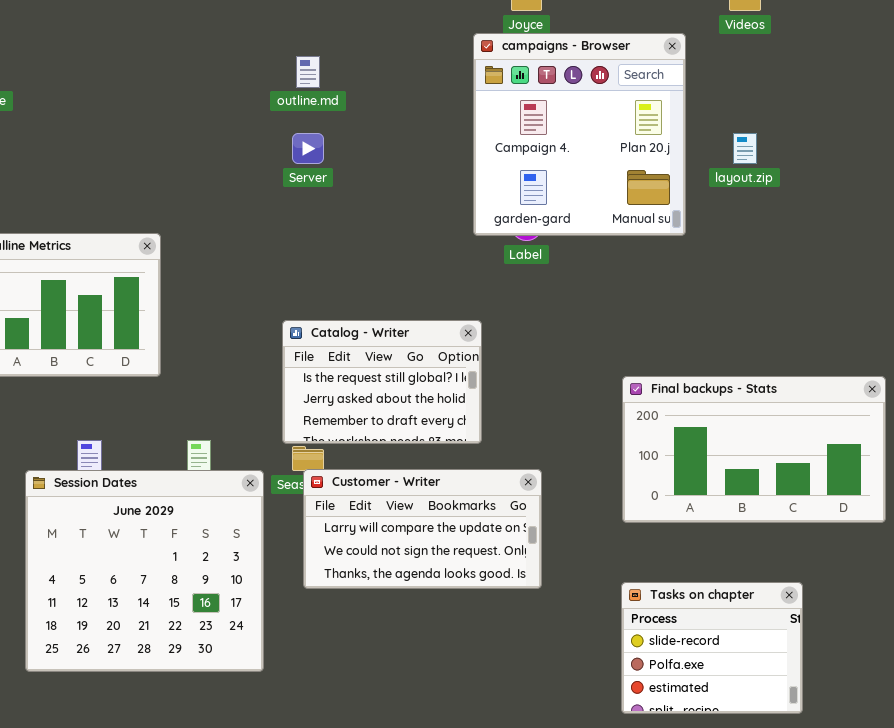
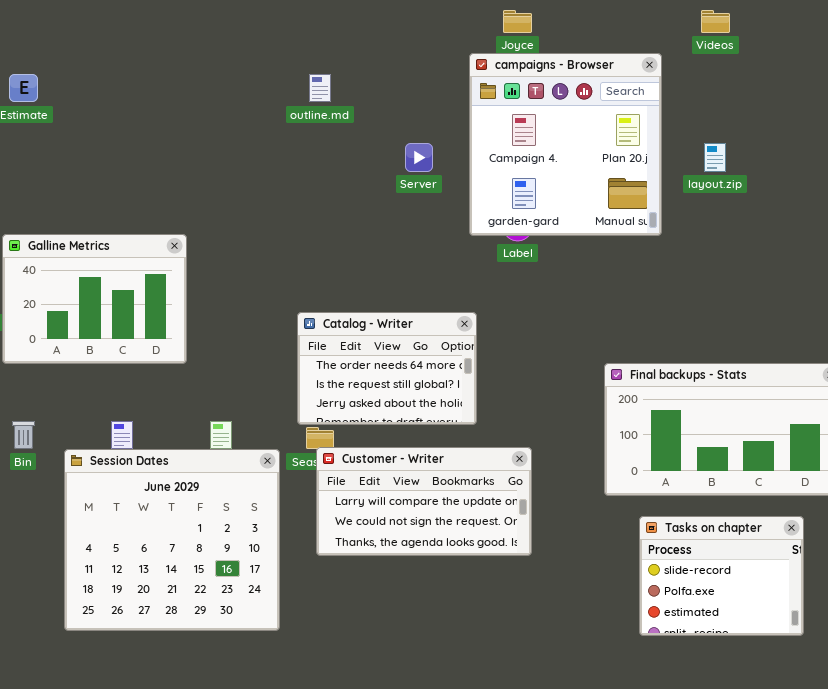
Server: [292,133,324,164] -> [405,143,433,172], moved
Catalog - Writer: [282,320,482,444] -> [297,312,477,425], scrolled up 1 row
Tasks on chapter: [621,582,803,714] -> [639,516,804,636], moved

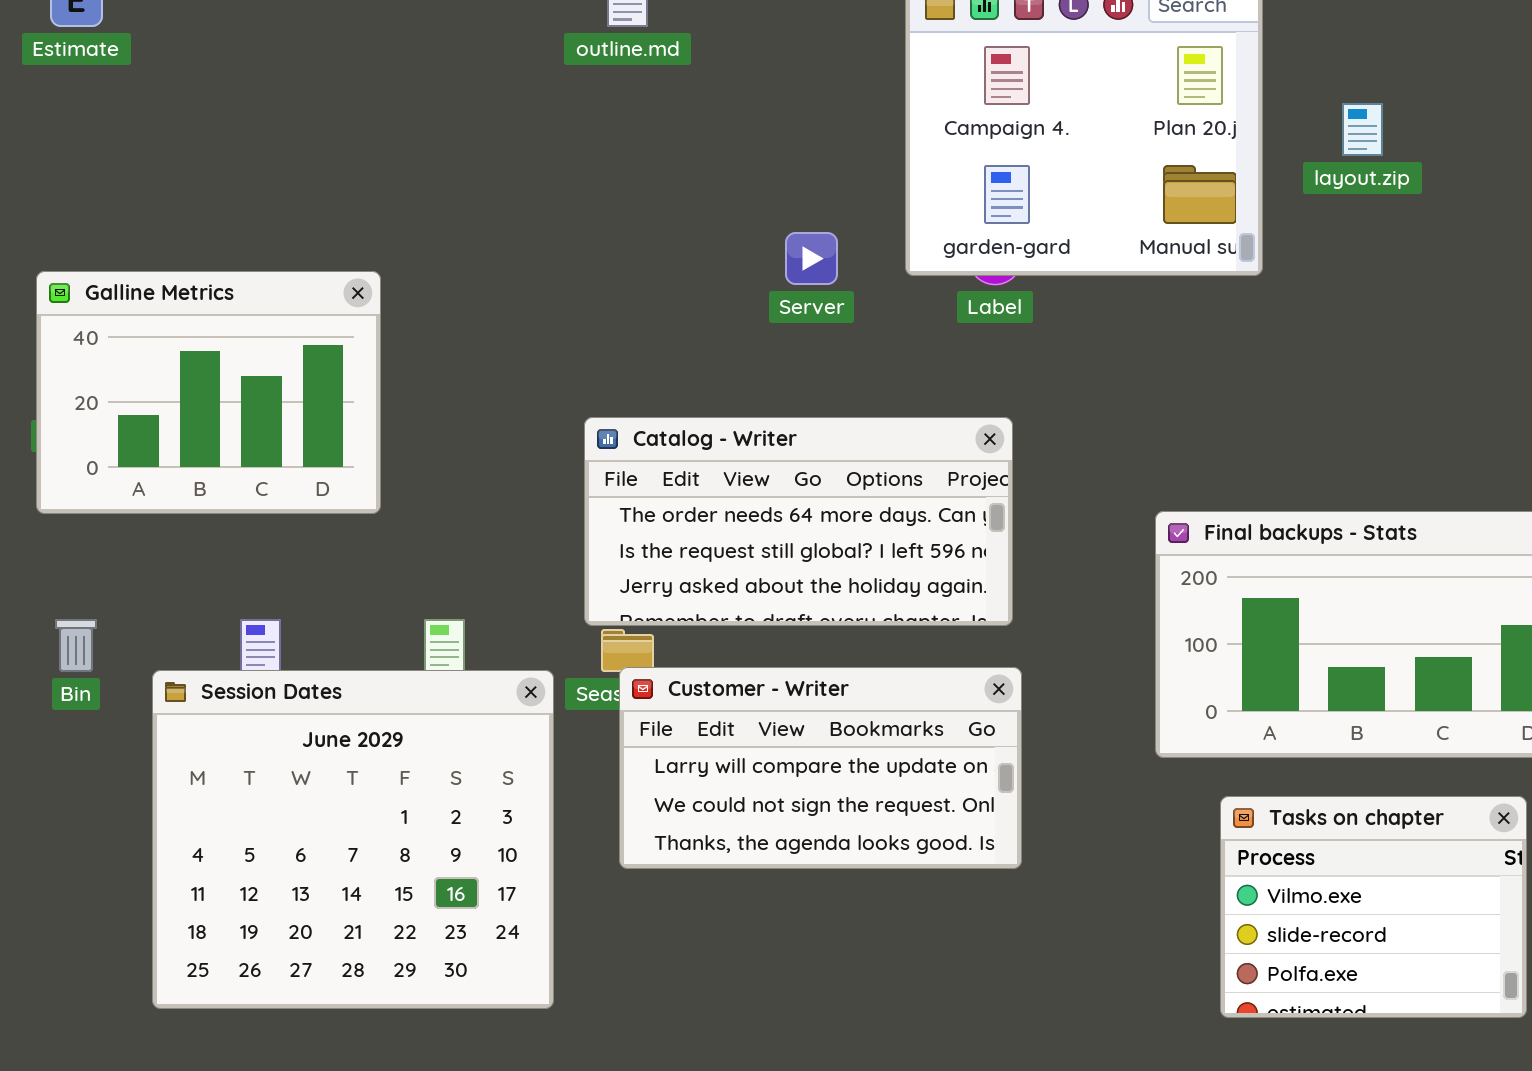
Server: [405,143,433,172] -> [785,232,838,285], moved
Catalog - Writer: [297,312,477,425] -> [584,417,1013,626], resized
Tasks on chapter: [639,516,804,636] -> [1220,796,1527,1018], scrolled up 1 row

